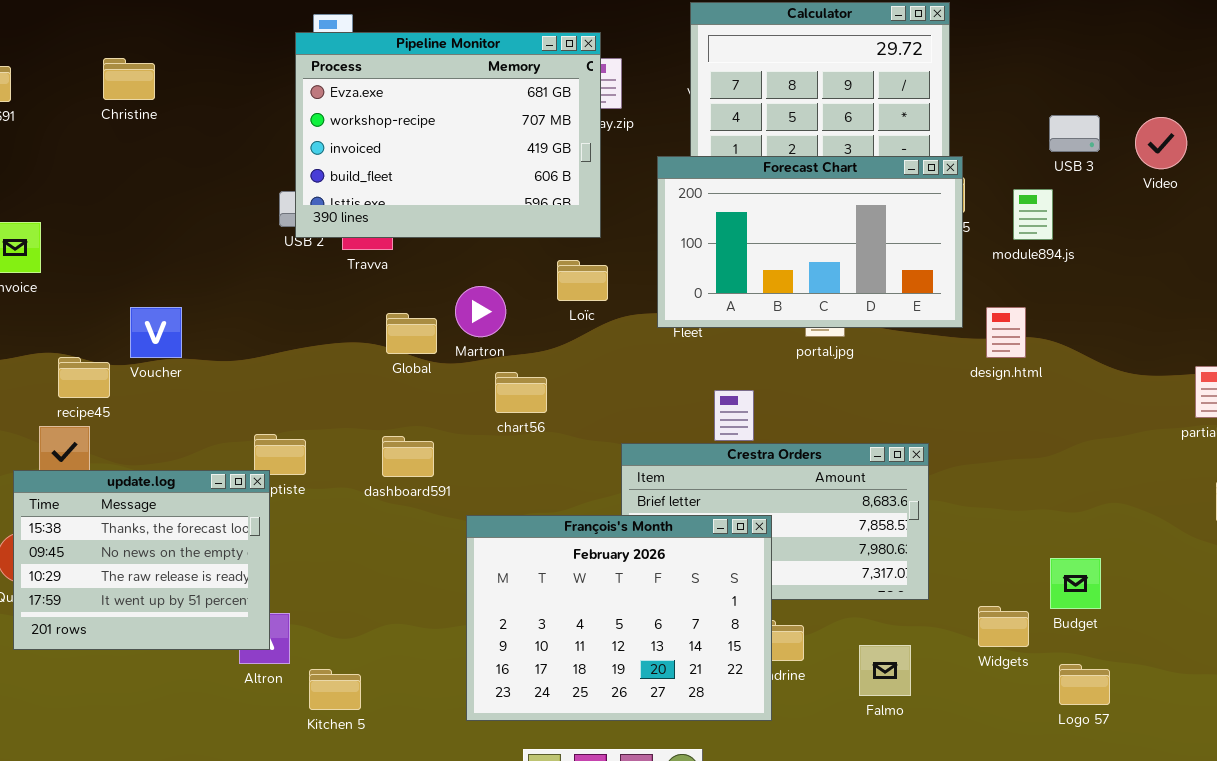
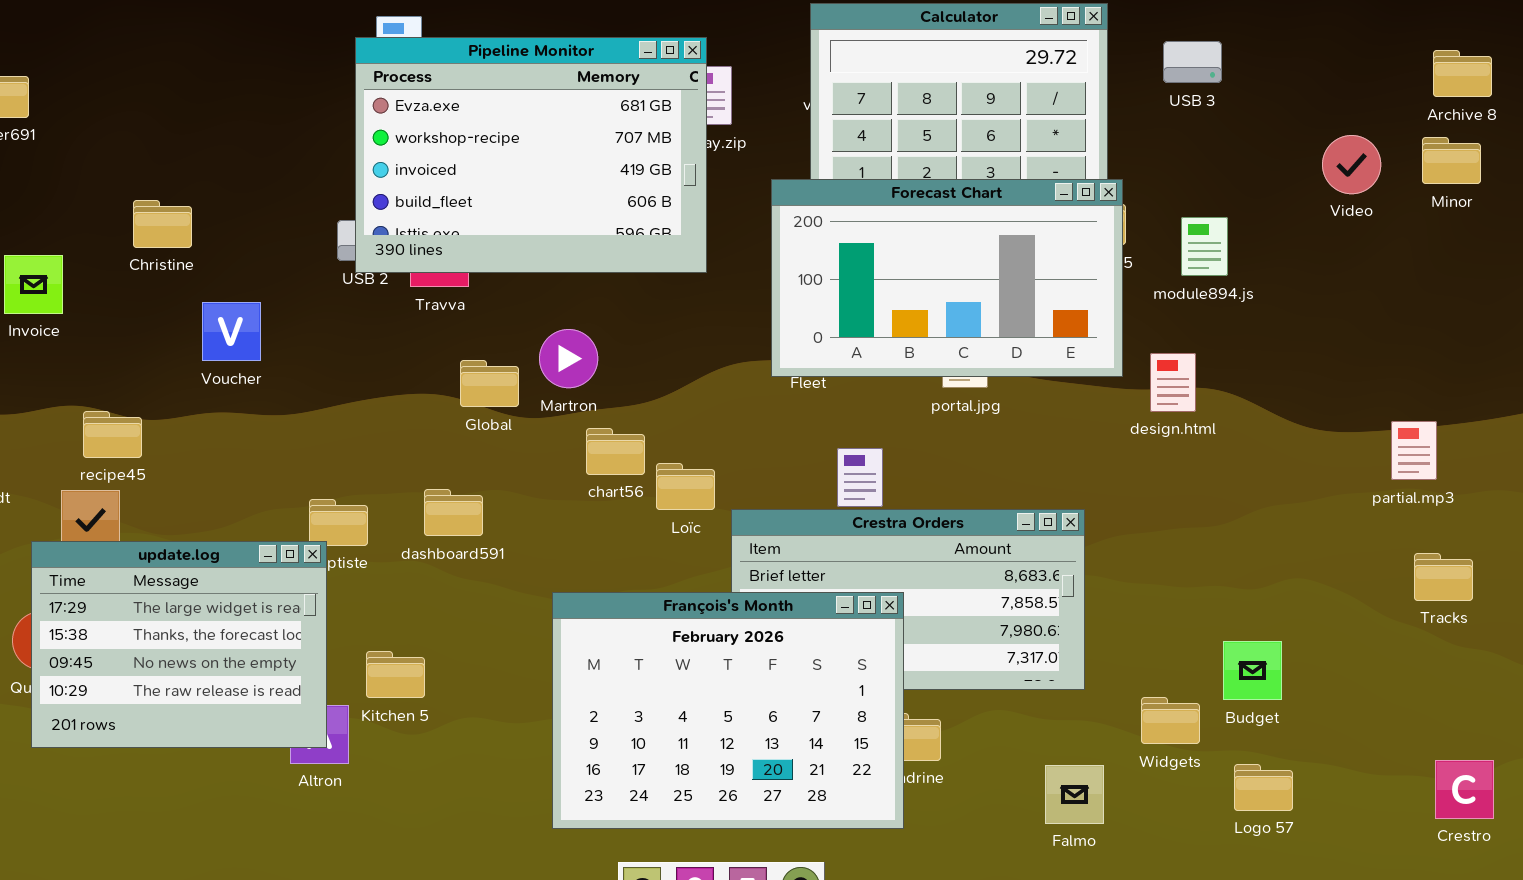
Christine: [103,58,155,100] -> [133,200,192,248], moved
USB 3: [1049,115,1100,152] -> [1163,41,1222,83], moved
Loïc: [557,260,608,301] -> [656,463,715,510], moved
Voucher: [130,307,182,358] -> [202,302,261,361], moved
dashboard591: [382,436,434,477] -> [424,489,483,536], moved
update.log: [13,470,270,650] -> [31,541,327,748], scrolled up 1 row
Falmo: [859,645,911,696] -> [1045,765,1104,824], moved
Kitchen 5: [309,669,361,710] -> [366,651,425,698], moved

